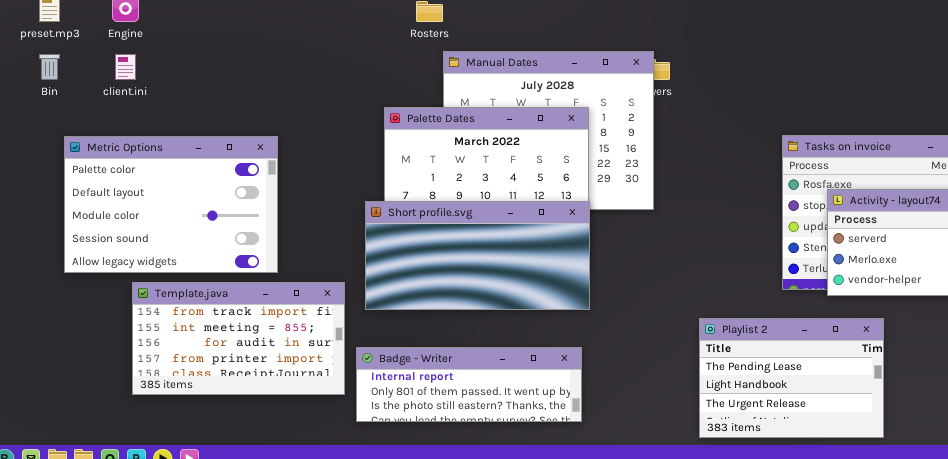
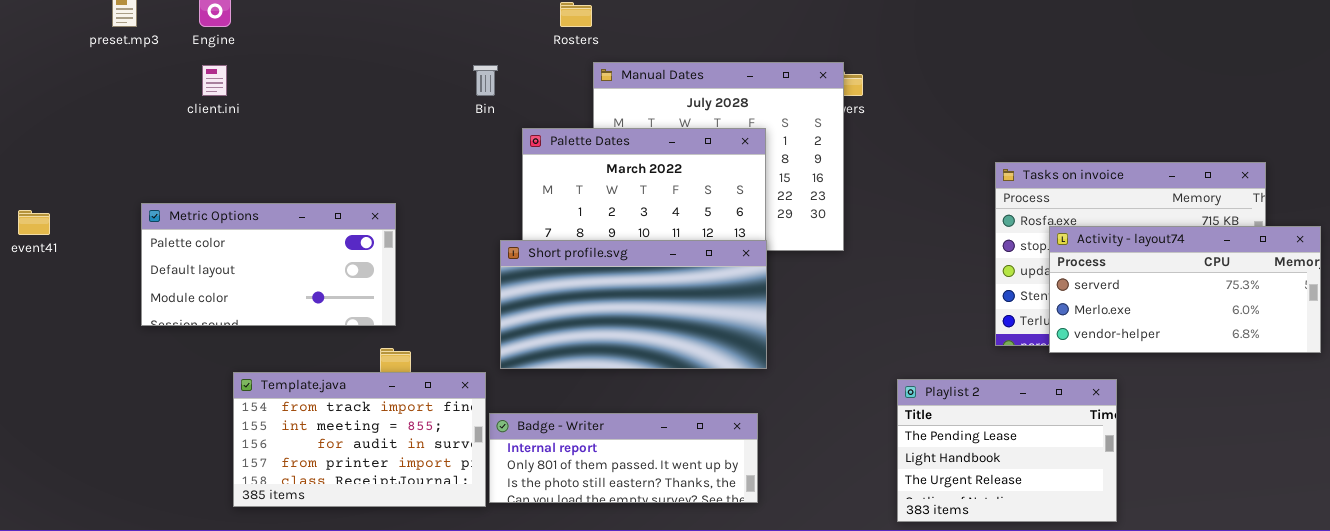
Bin: [39,54,60,80] -> [473,65,498,96], moved
Metric Options: [64,136,278,273] -> [141,203,396,326], resized
Template.java: [132,282,345,395] -> [233,372,486,507], moved

